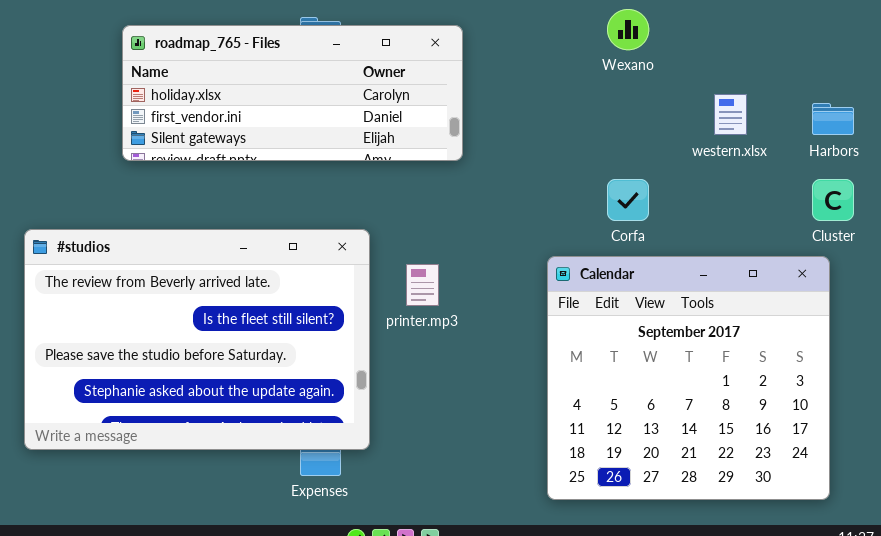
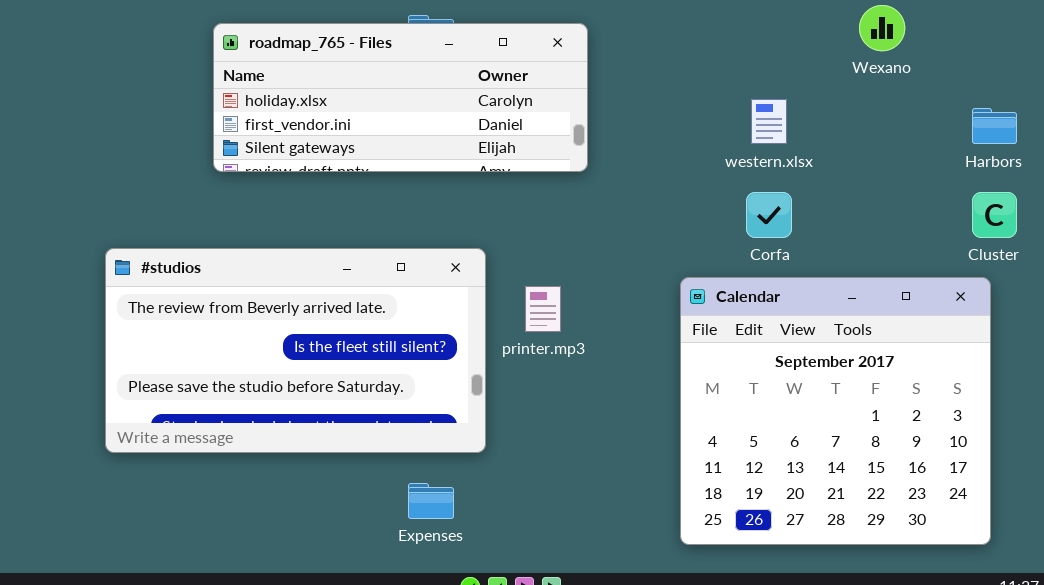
Wexano: [607,9,649,50] -> [859,5,905,51], moved
western.xlsx: [714,94,747,135] -> [751,99,787,144], moved
#studios: [24,229,370,450] -> [105,248,486,453], resized

